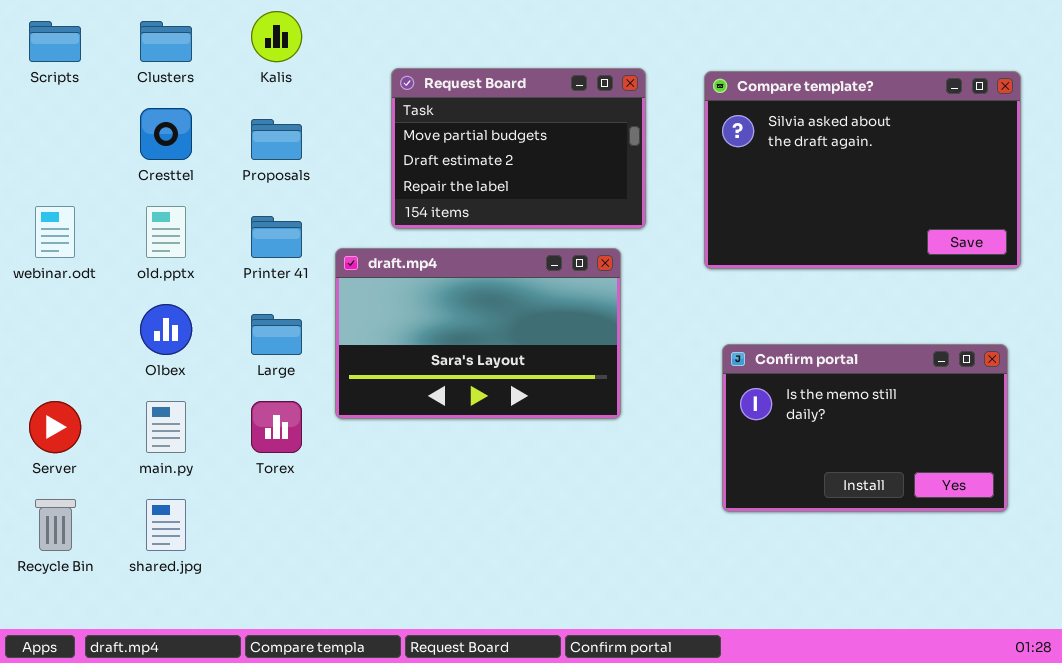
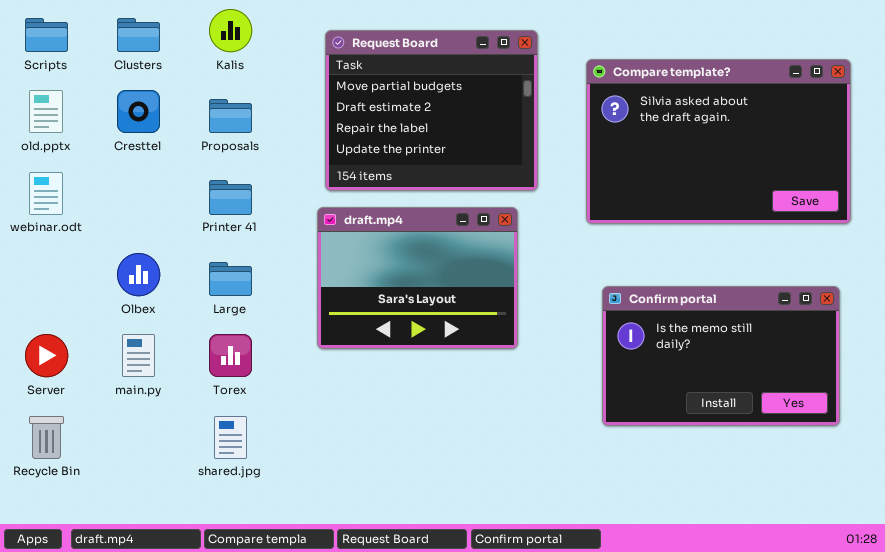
Request Board: [391,68,646,229] -> [325,30,538,191], resized
old.pptx: [146,206,186,258] -> [29,90,63,133], moved
draft.mp4: [335,248,621,419] -> [317,207,518,349], resized
shared.jpg: [146,499,186,551] -> [214,416,247,459], moved

